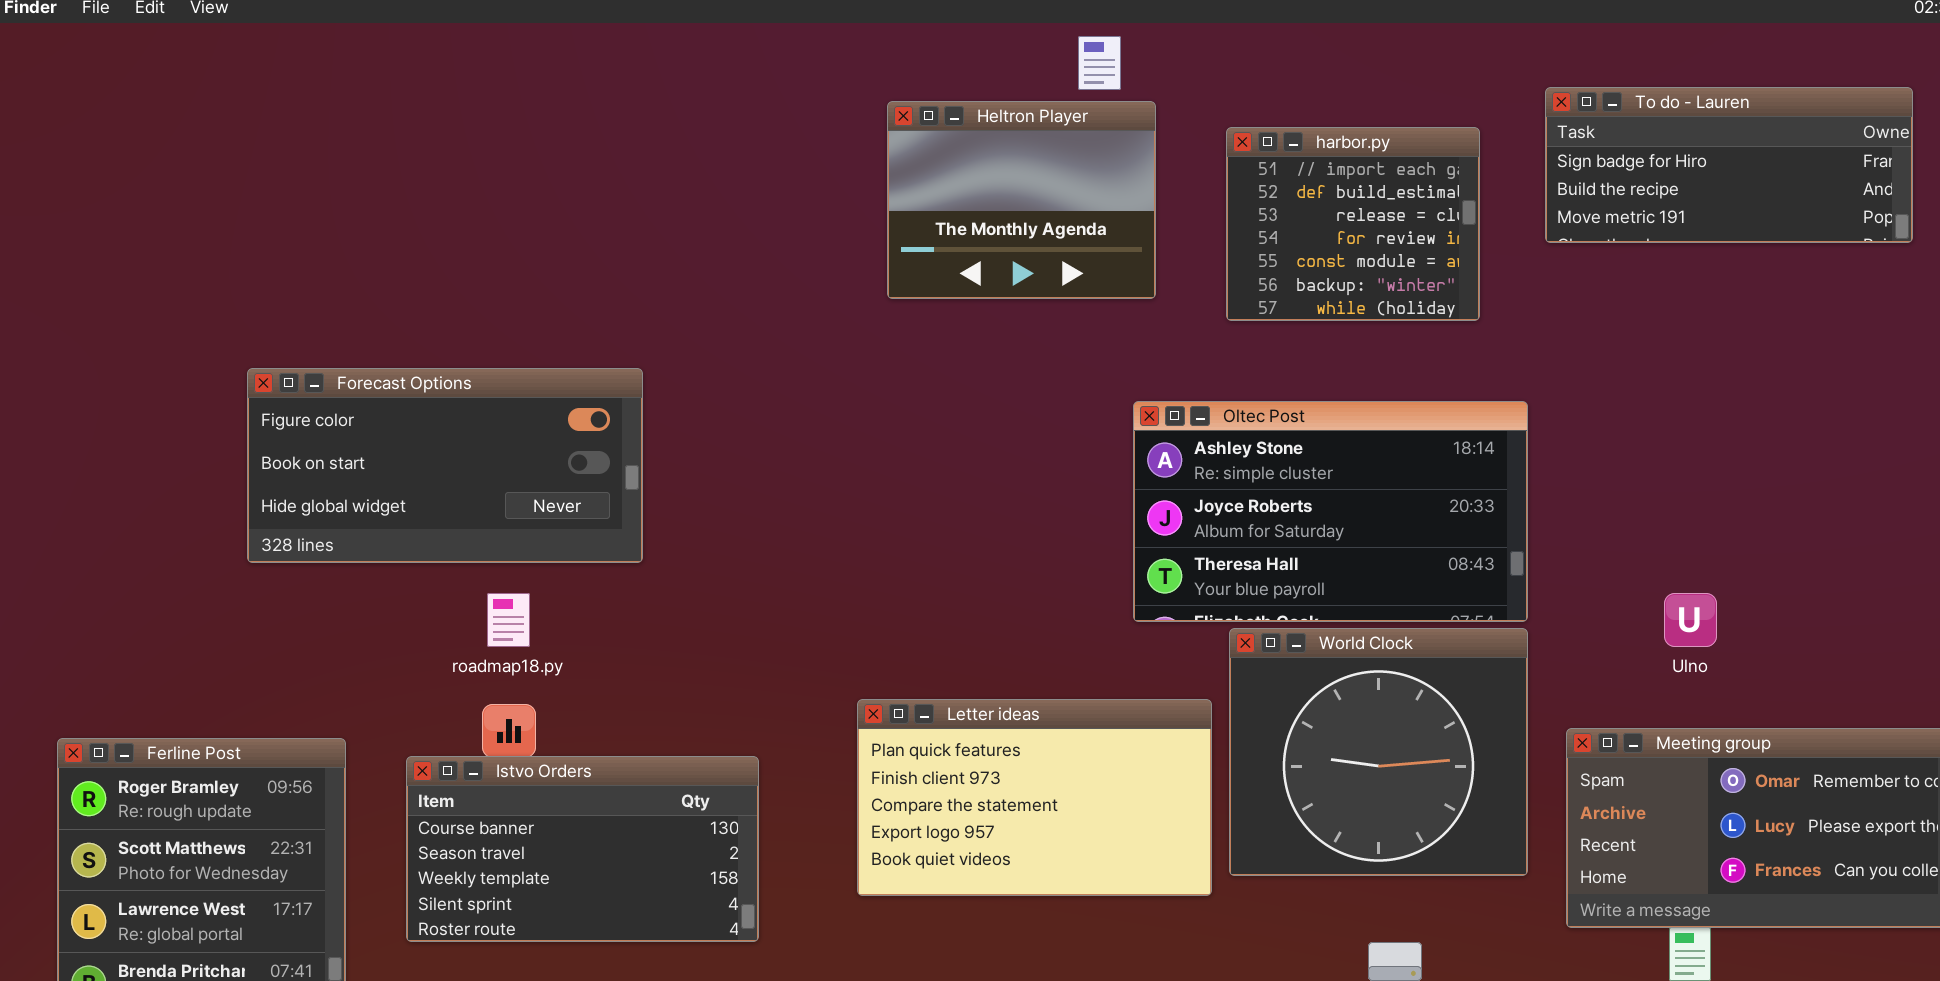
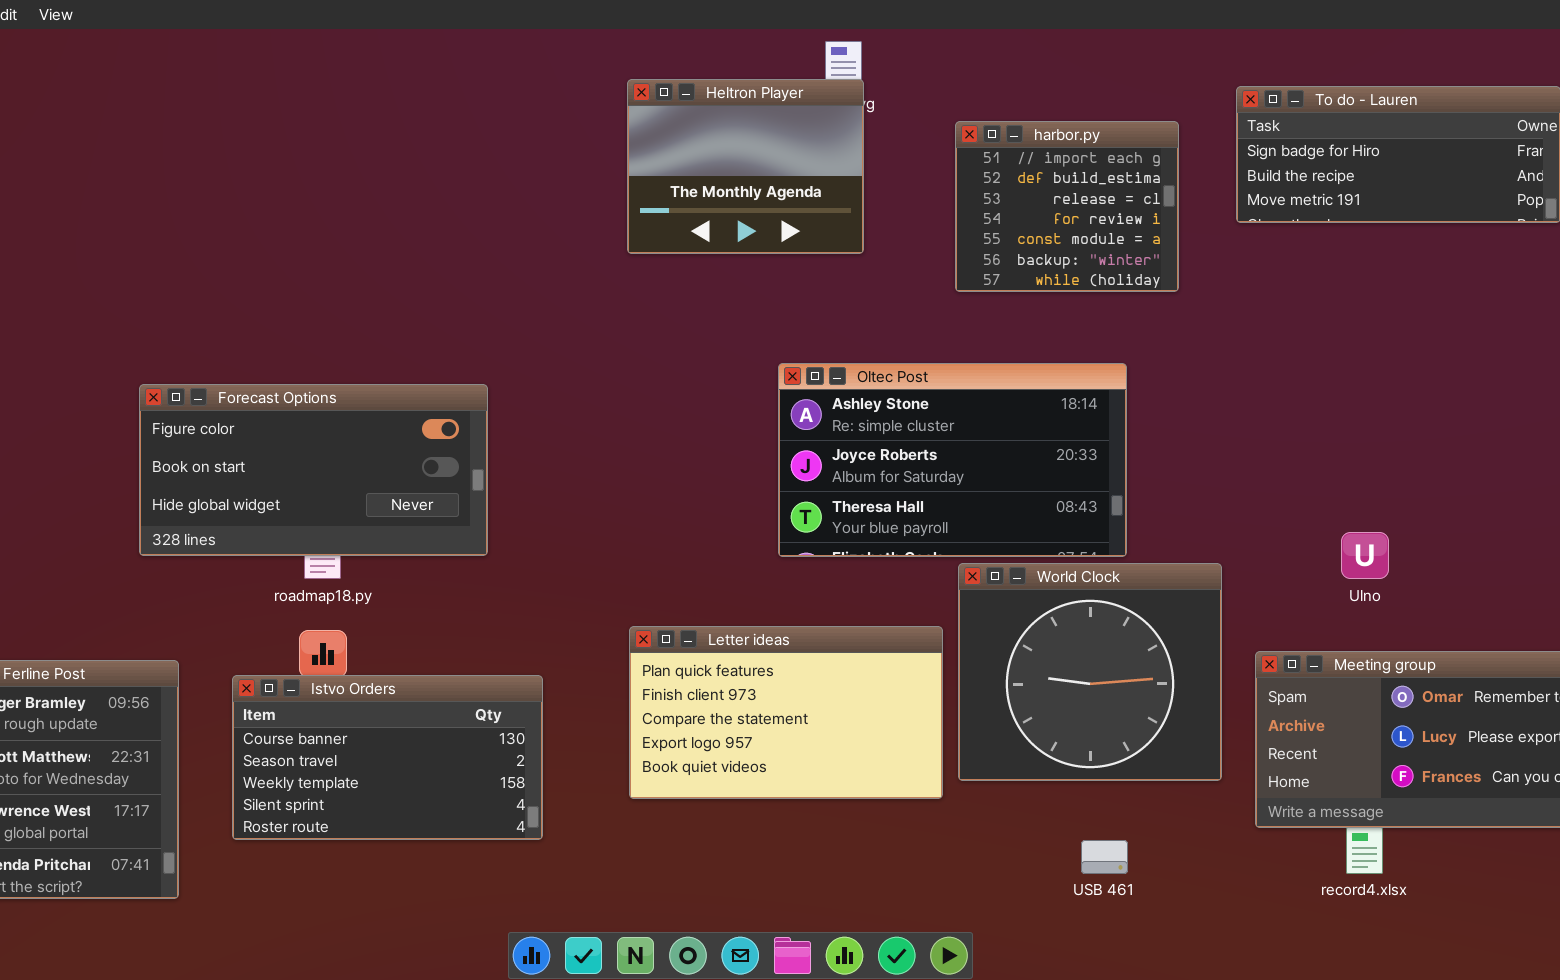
Heltron Player: [887,101,1156,299] -> [627,79,864,254], moved
Forecast Options: [247,368,643,563] -> [139,384,488,556], moved
Oltec Post: [1133,401,1528,622] -> [778,363,1127,557], moved

